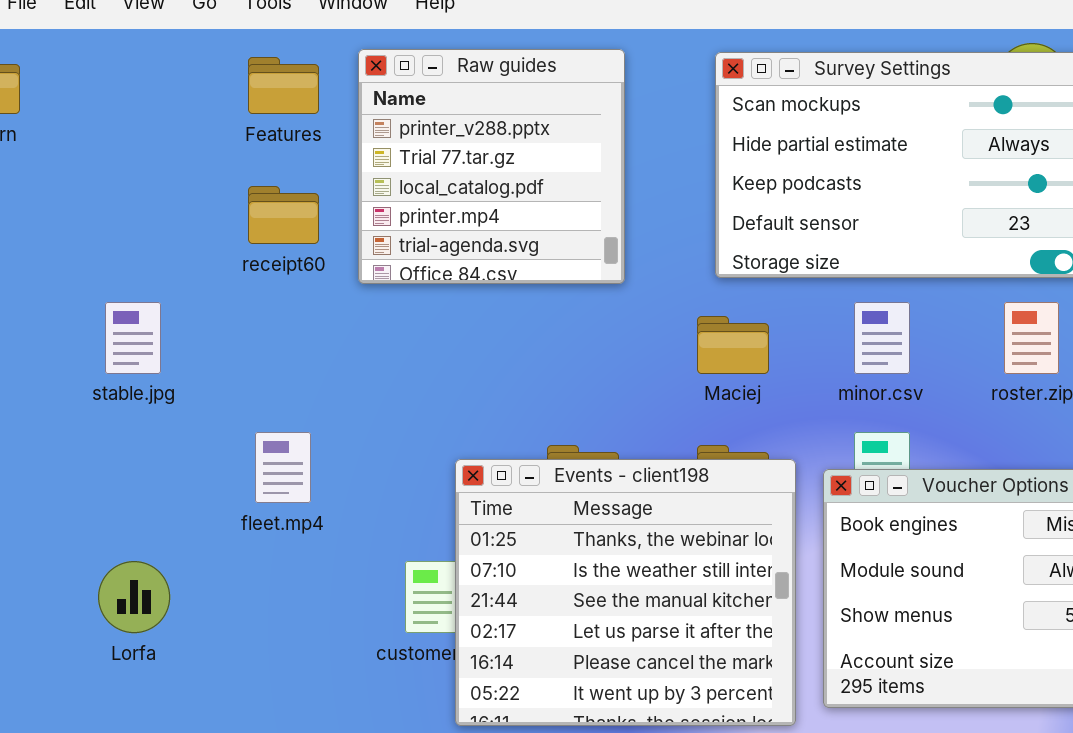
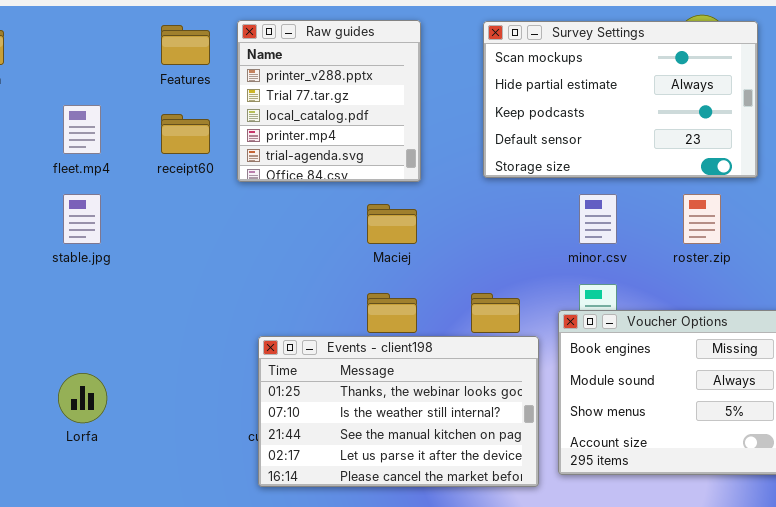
Maciej: [697,316,769,374] -> [367,204,417,244], moved
fleet.mp4: [255,432,311,503] -> [63,105,101,154], moved
Events - client198: [455,459,796,726] -> [258,336,539,487], resized

